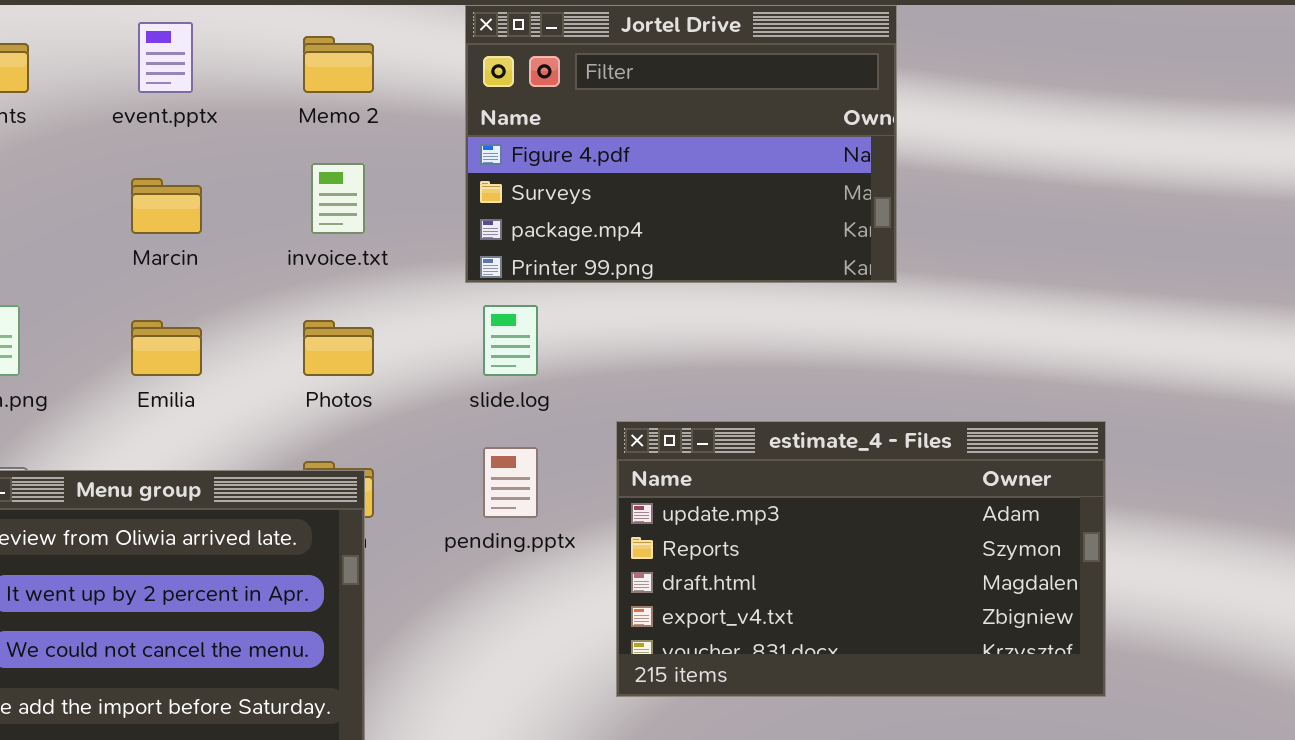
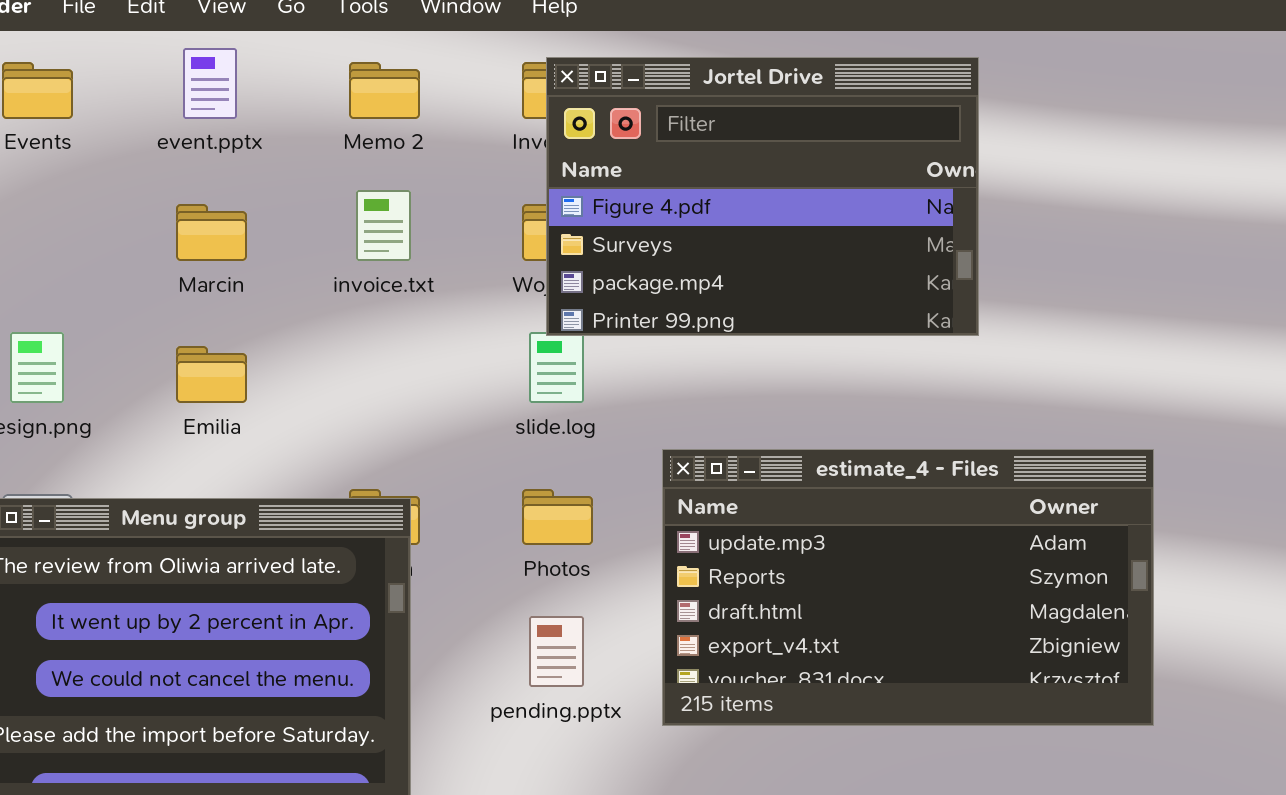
Jortel Drive: [465,5,897,283] -> [546,57,979,336], moved
Photos: [303,320,374,376] -> [522,489,593,545], moved
pending.pptx: [483,447,538,518] -> [529,616,584,687], moved

